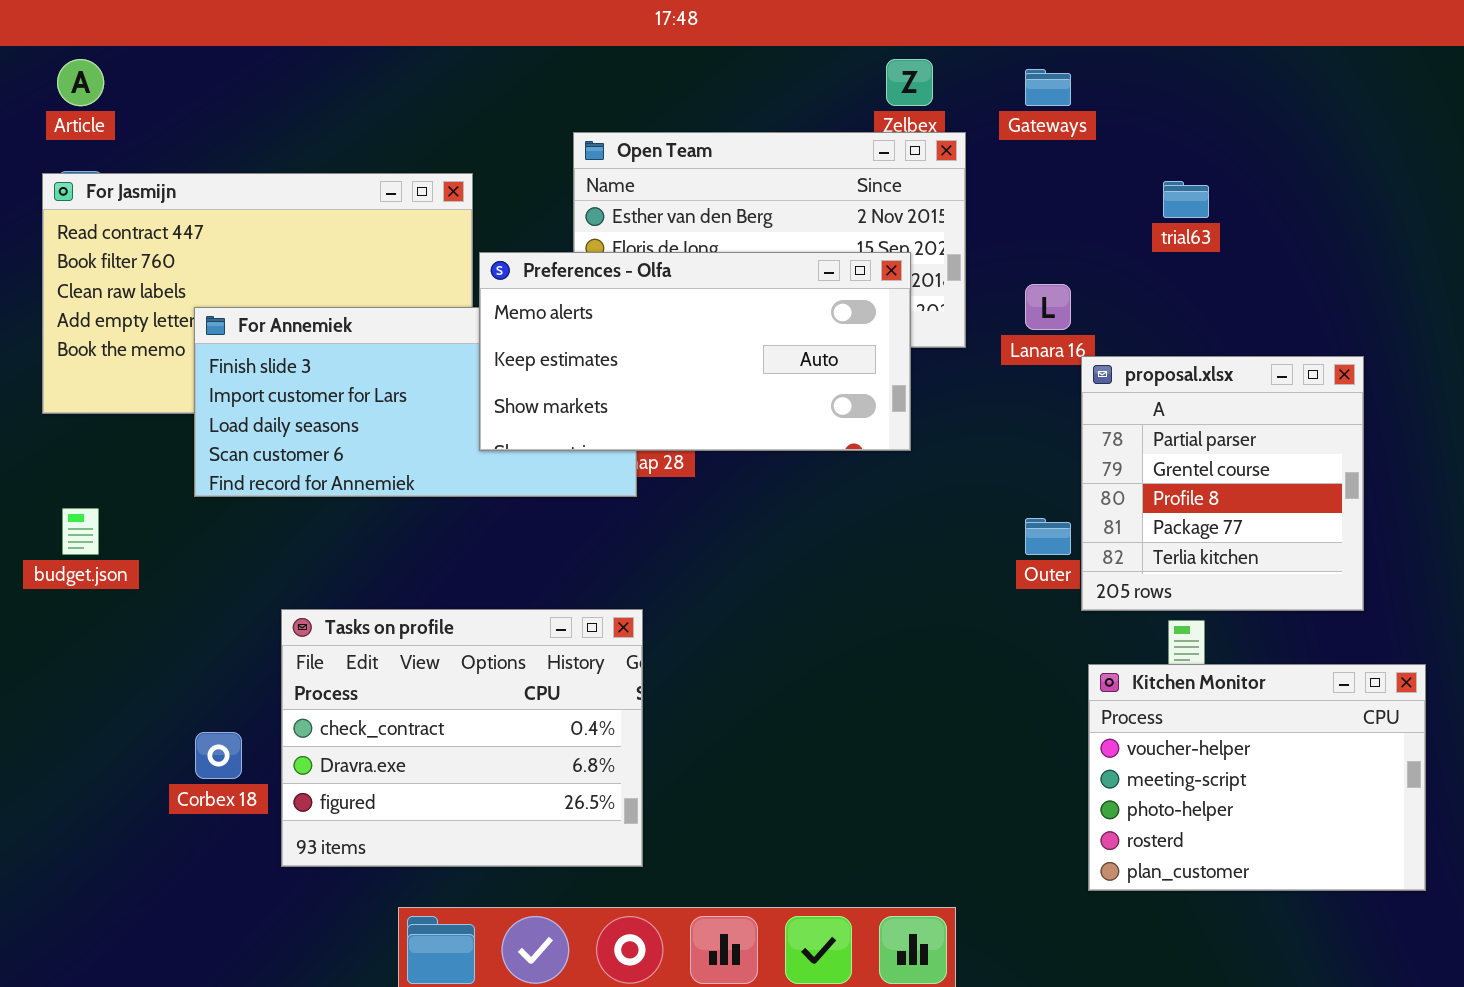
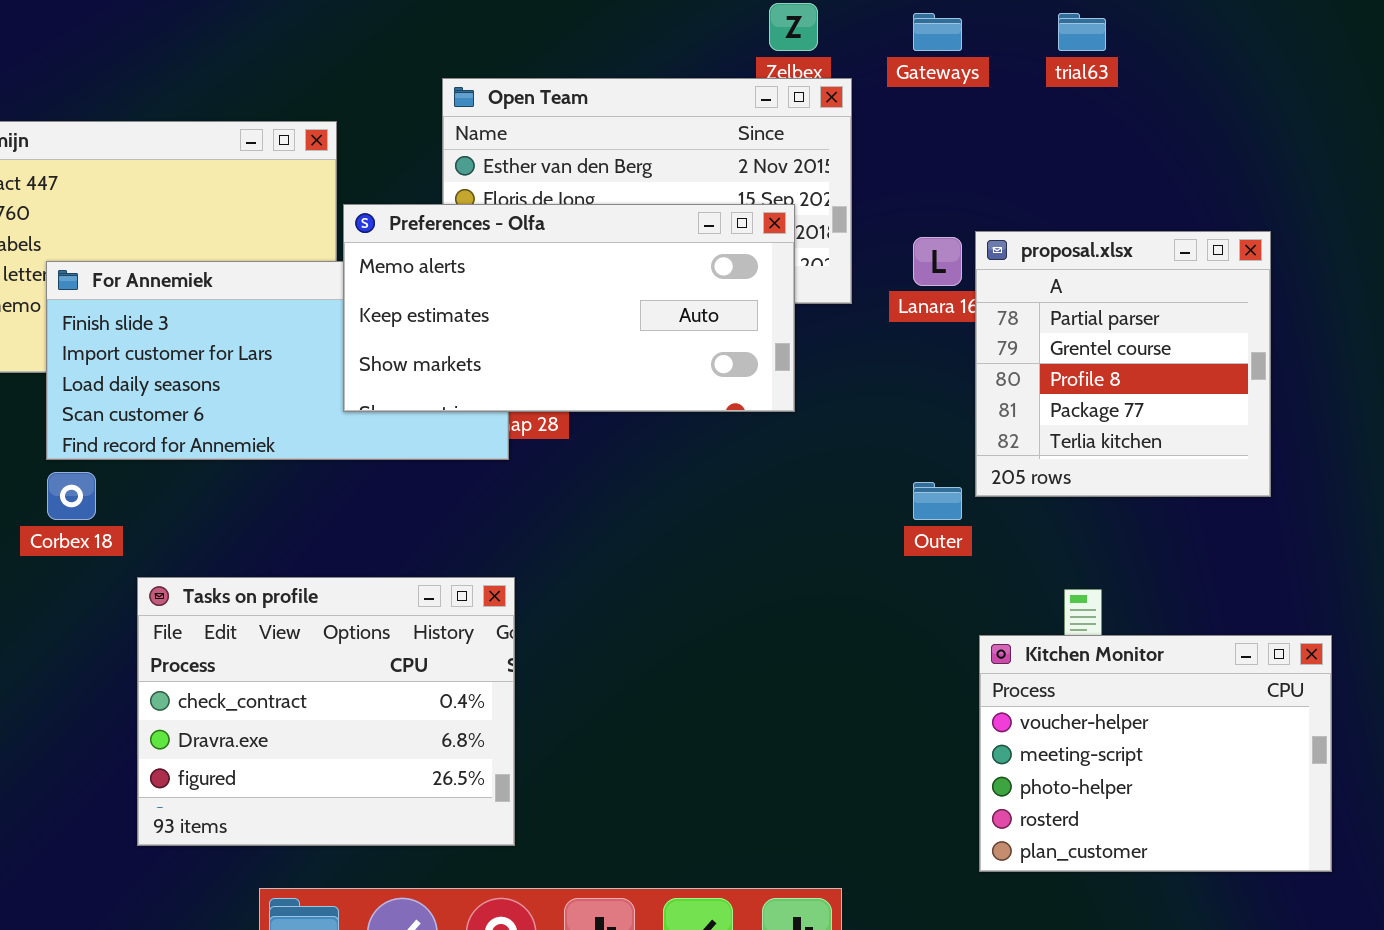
trial63: [1163,181,1209,218] -> [1058,13,1106,51], moved
proposal.xlsx: [1081,356,1364,611] -> [975,231,1271,497], moved
Corbex 18: [195,732,242,779] -> [47,472,96,520], moved

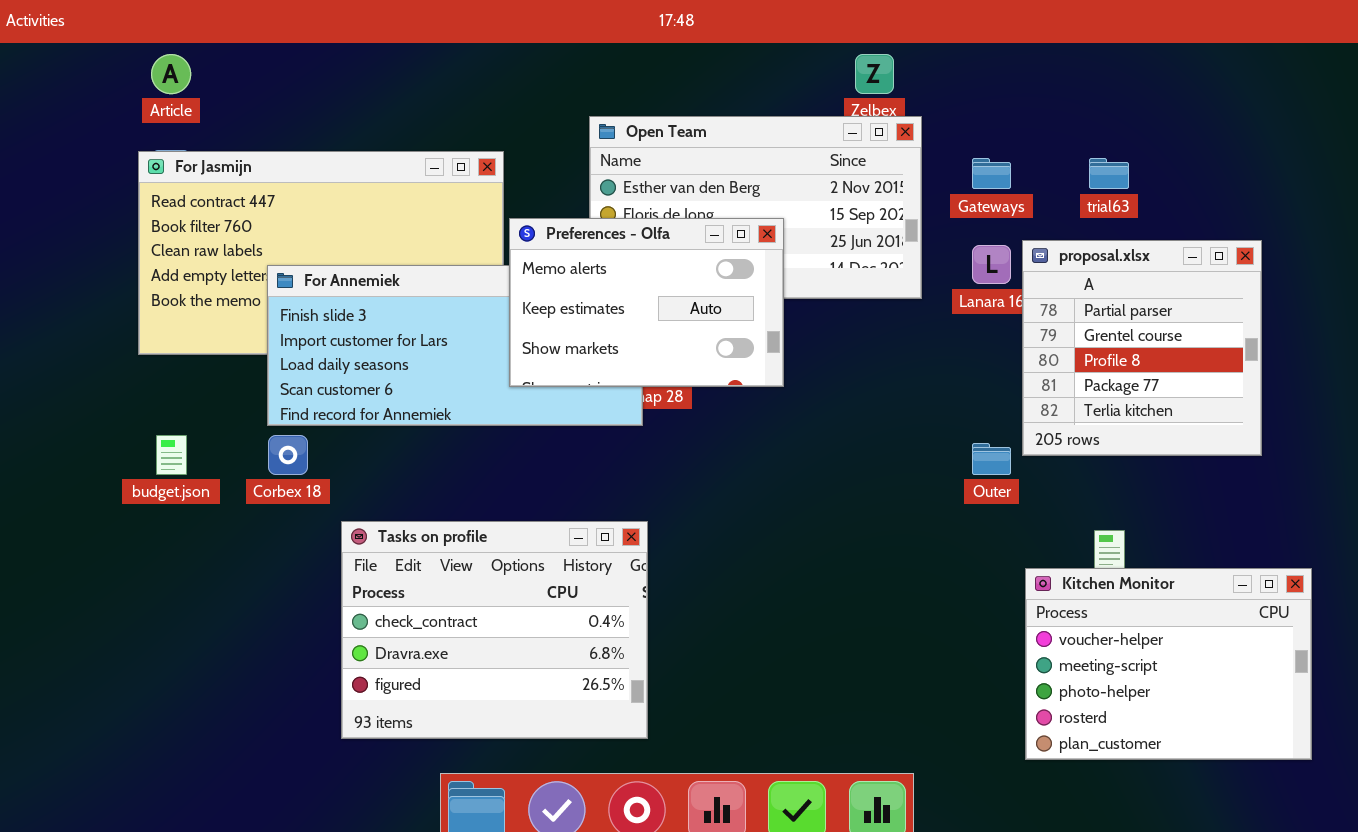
Gateways: [913,13,962,51] -> [972,158,1011,189], moved
trial63: [1058,13,1106,51] -> [1089,158,1129,189], moved
Preferences - Olfa: [343,204,795,412] -> [509,218,784,387], resized

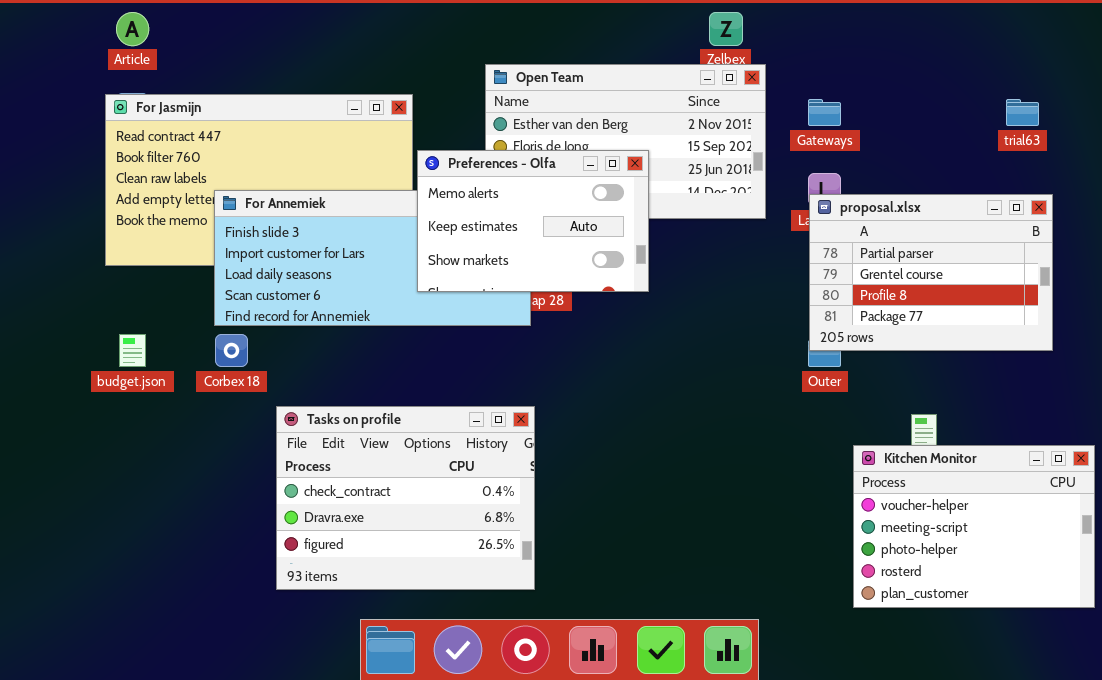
trial63: [1089,158,1129,189] -> [1006,99,1039,126], moved
proposal.xlsx: [1022,240,1262,456] -> [809,194,1053,351], resized

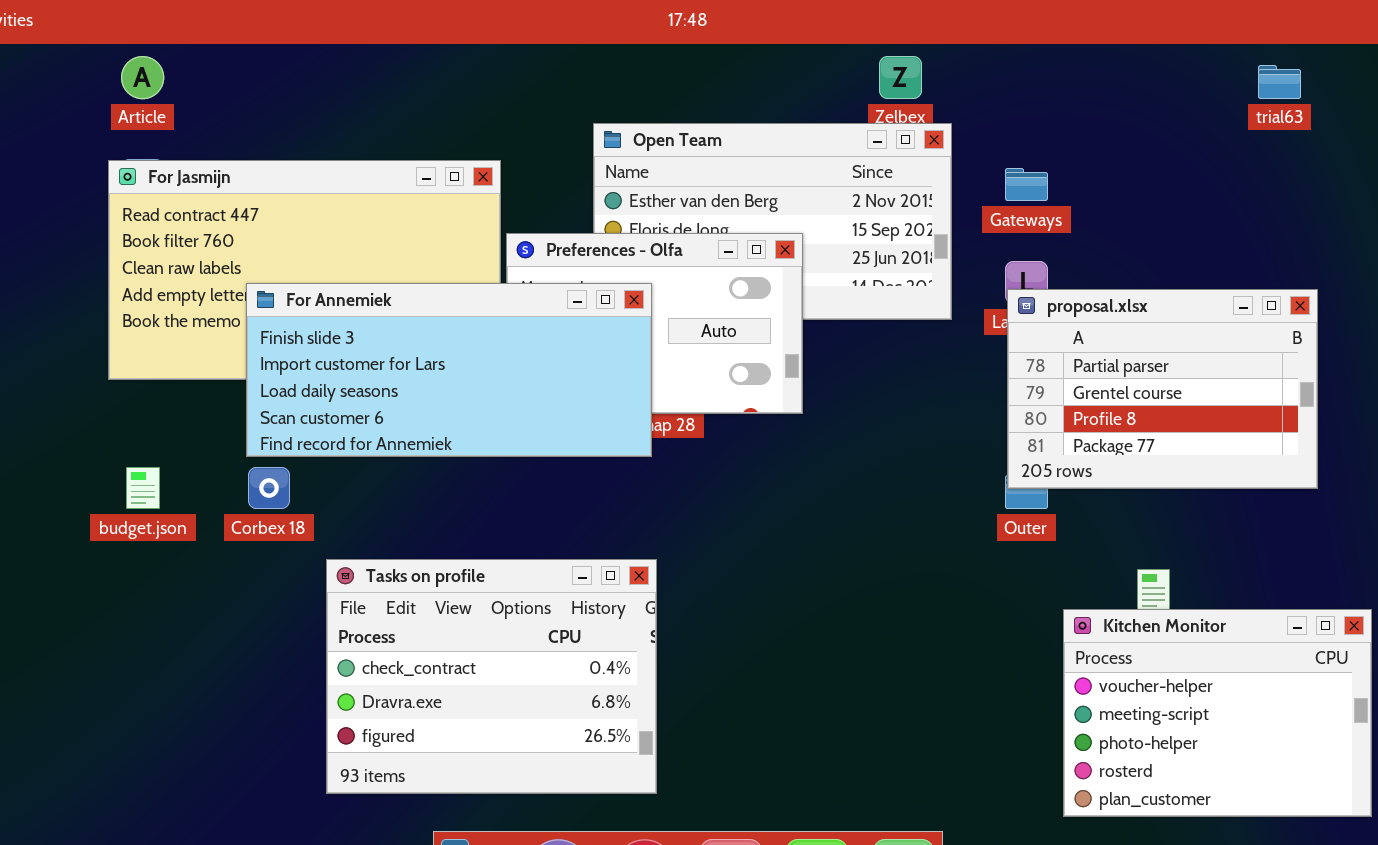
trial63: [1006,99,1039,126] -> [1258,65,1301,99], moved
For Annemiek: [214,190,531,326] -> [246,283,652,457], raised

